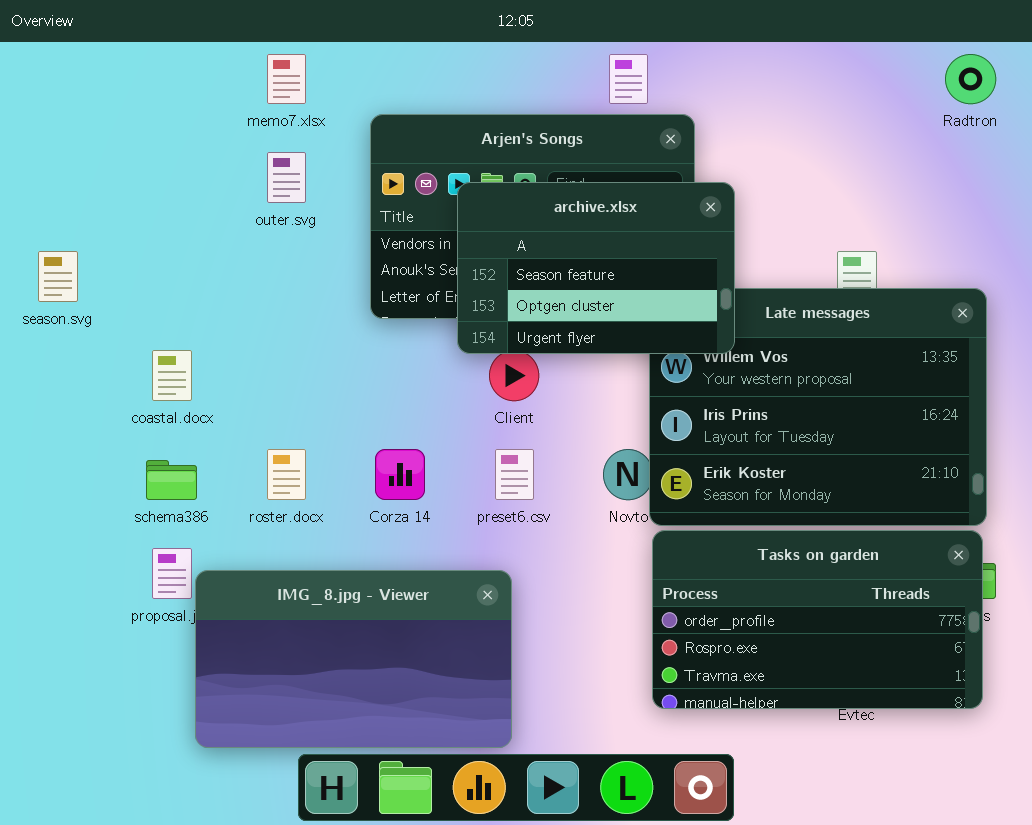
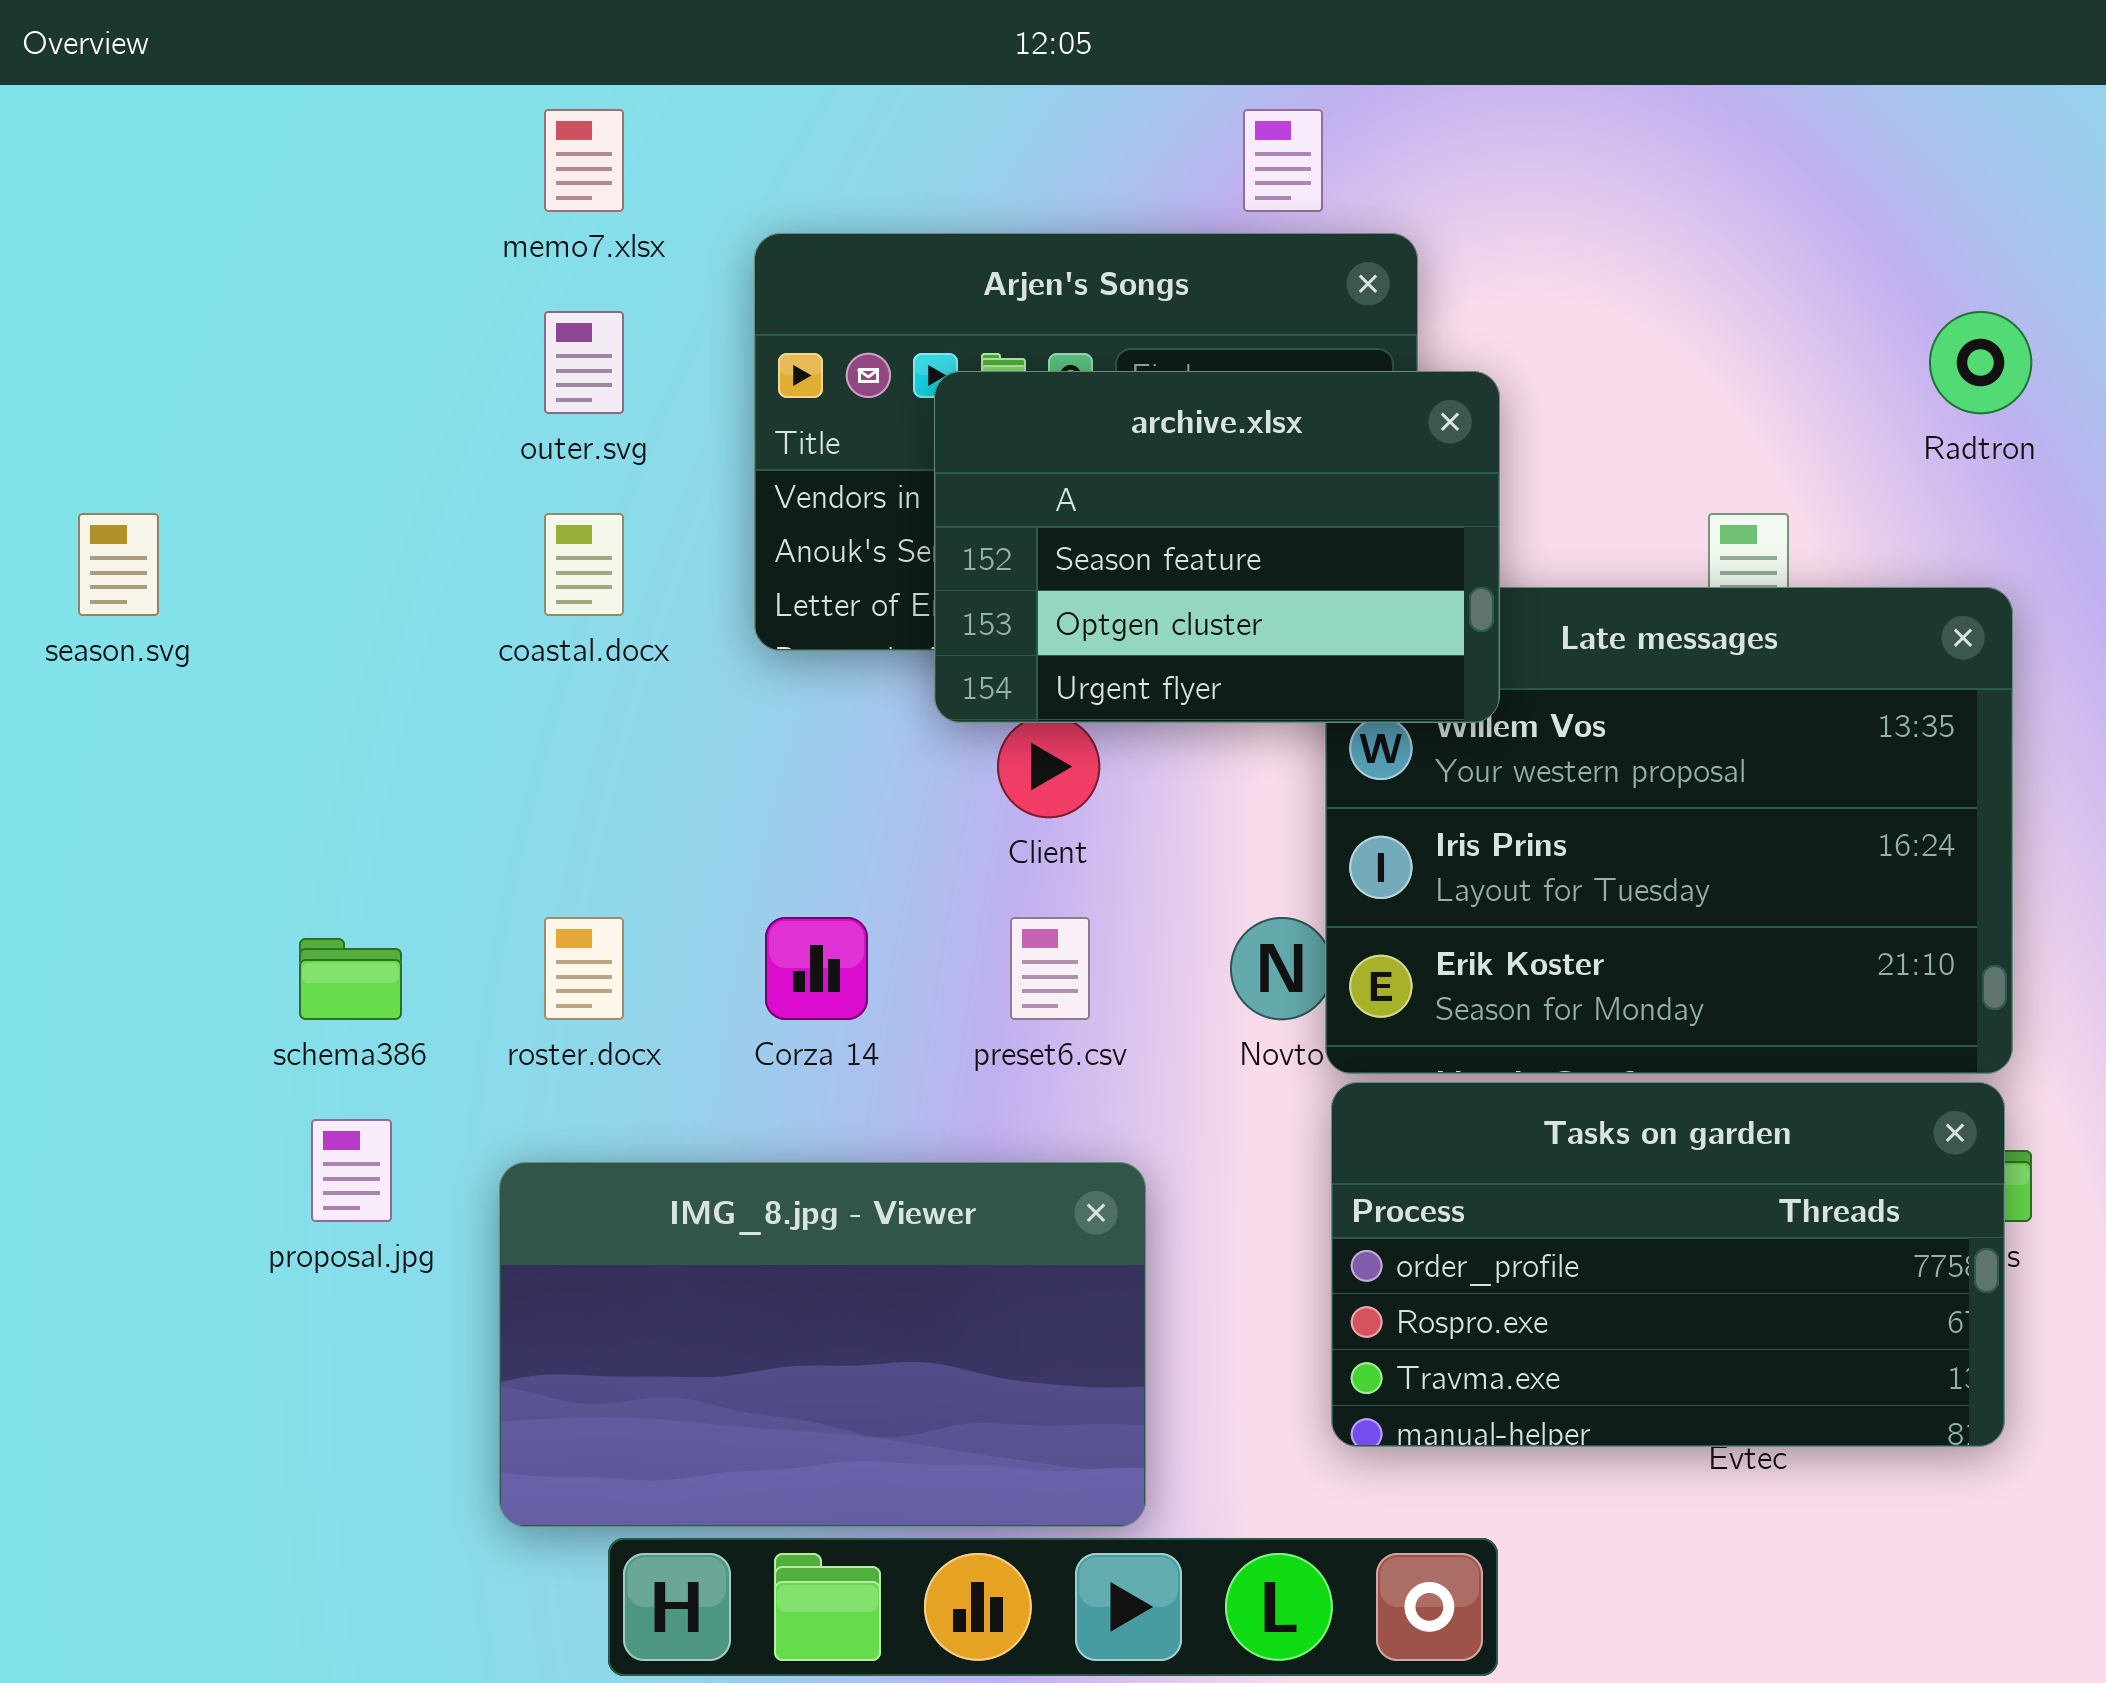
Radtron: [945,54,996,104] -> [1929,311,2032,414], moved
coastal.docx: [152,350,192,401] -> [544,513,624,616], moved
IMG_8.jpg - Viewer: [195,570,512,748] -> [499,1162,1146,1527], moved

